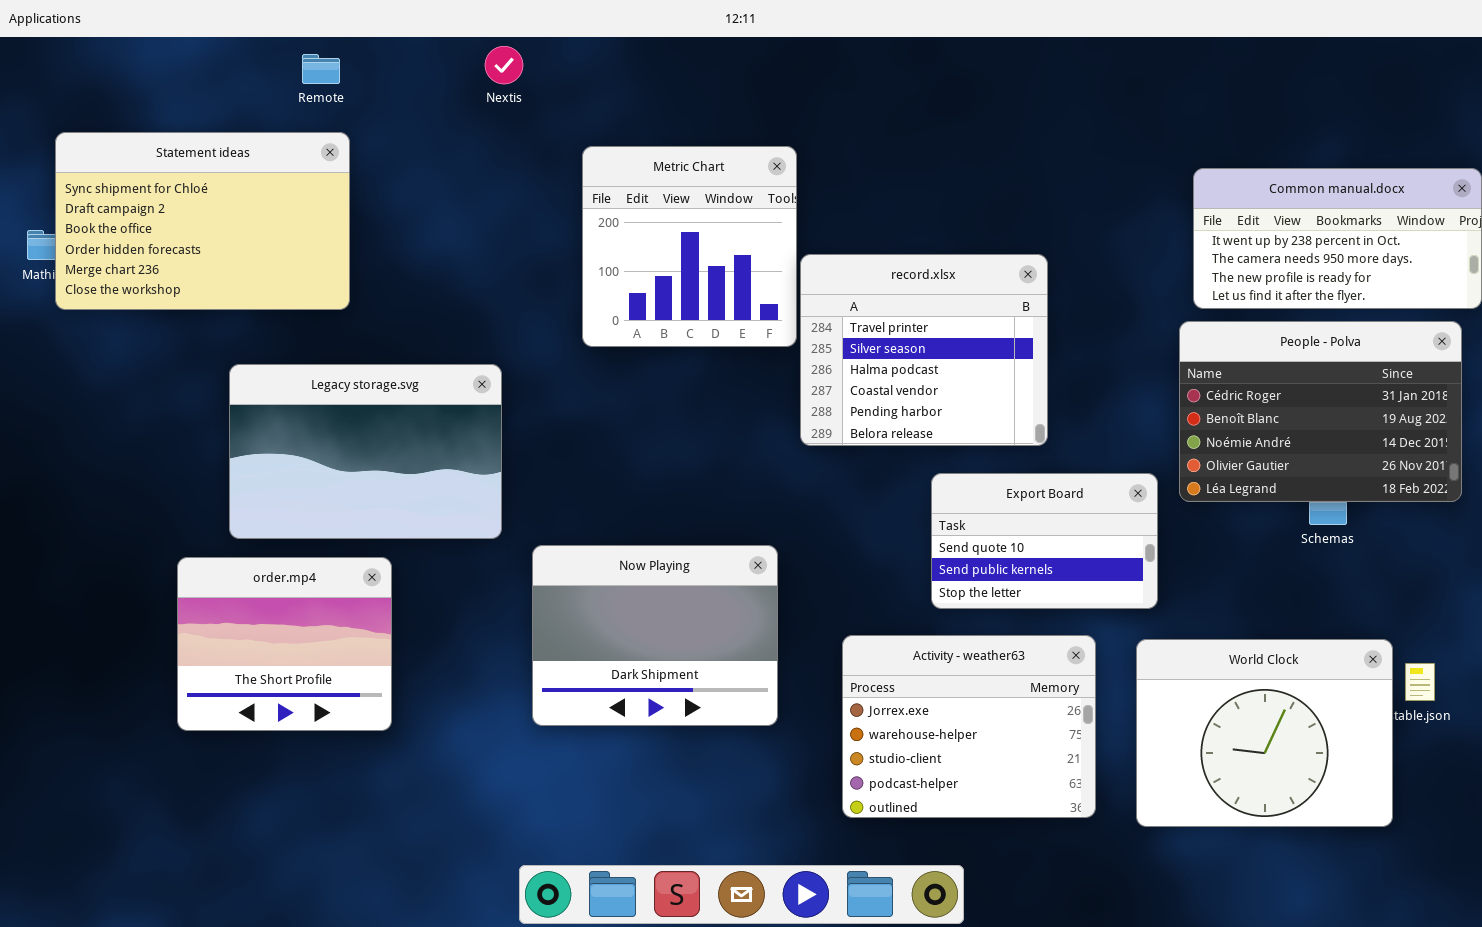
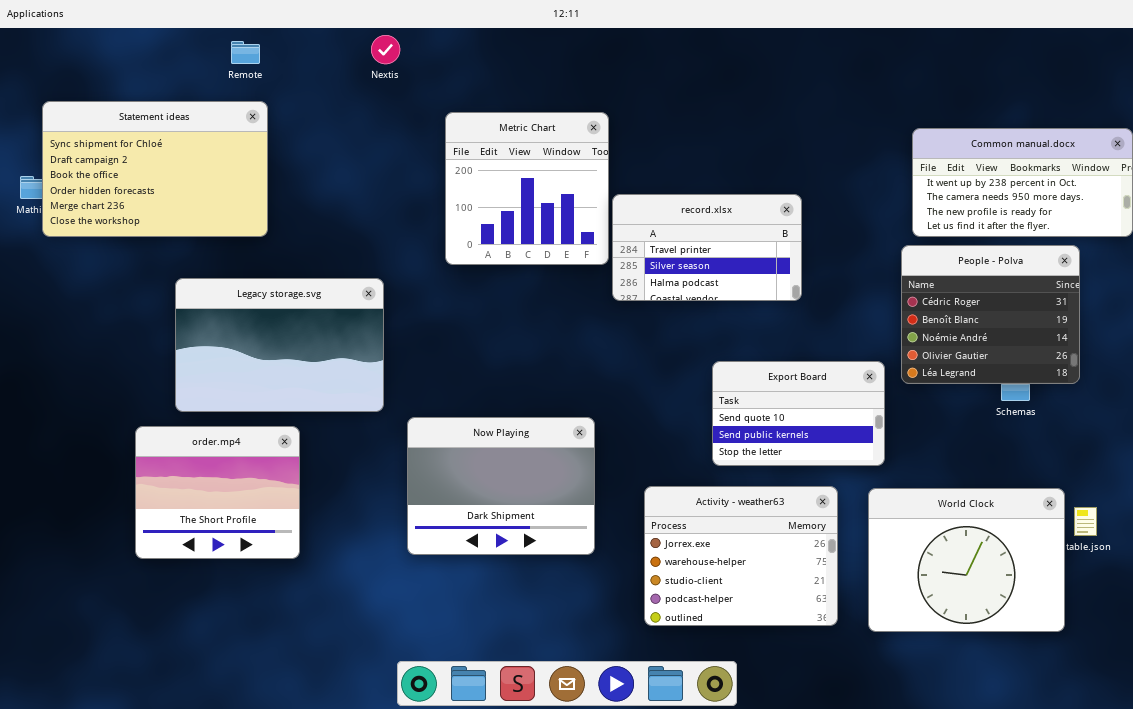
record.xlsx: [800,254,1048,446] -> [612,194,802,301], resized
People - Polva: [1179,321,1462,502] -> [901,245,1080,384], resized

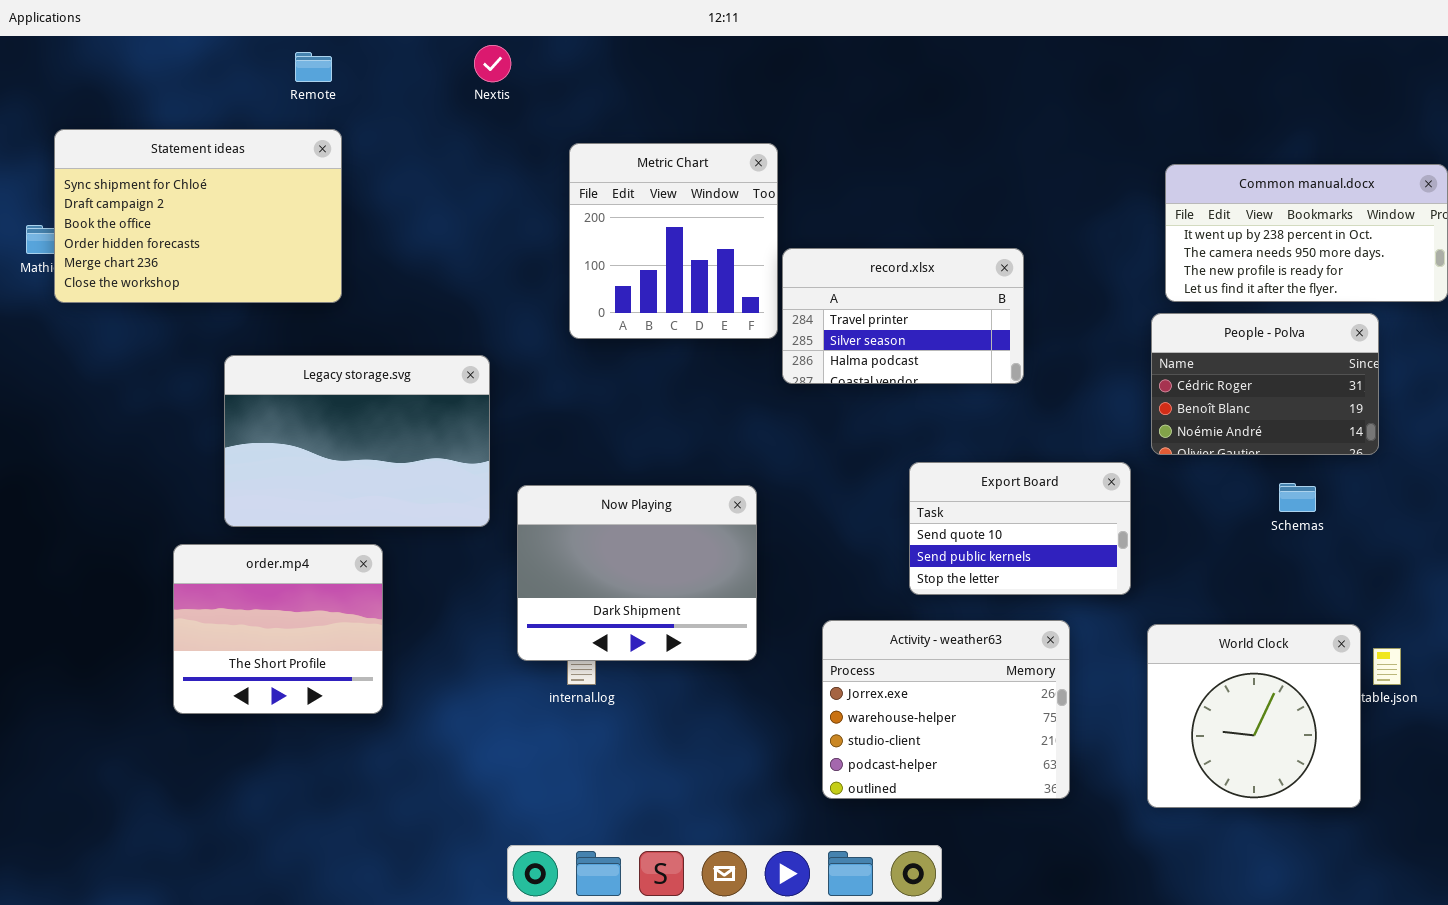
People - Polva: [901,245,1080,384] -> [1151,313,1379,455], resized
Now Playing: [407,417,595,555] -> [517,485,757,661], moved
World Clock: [868,488,1065,632] -> [1147,624,1361,808], resized

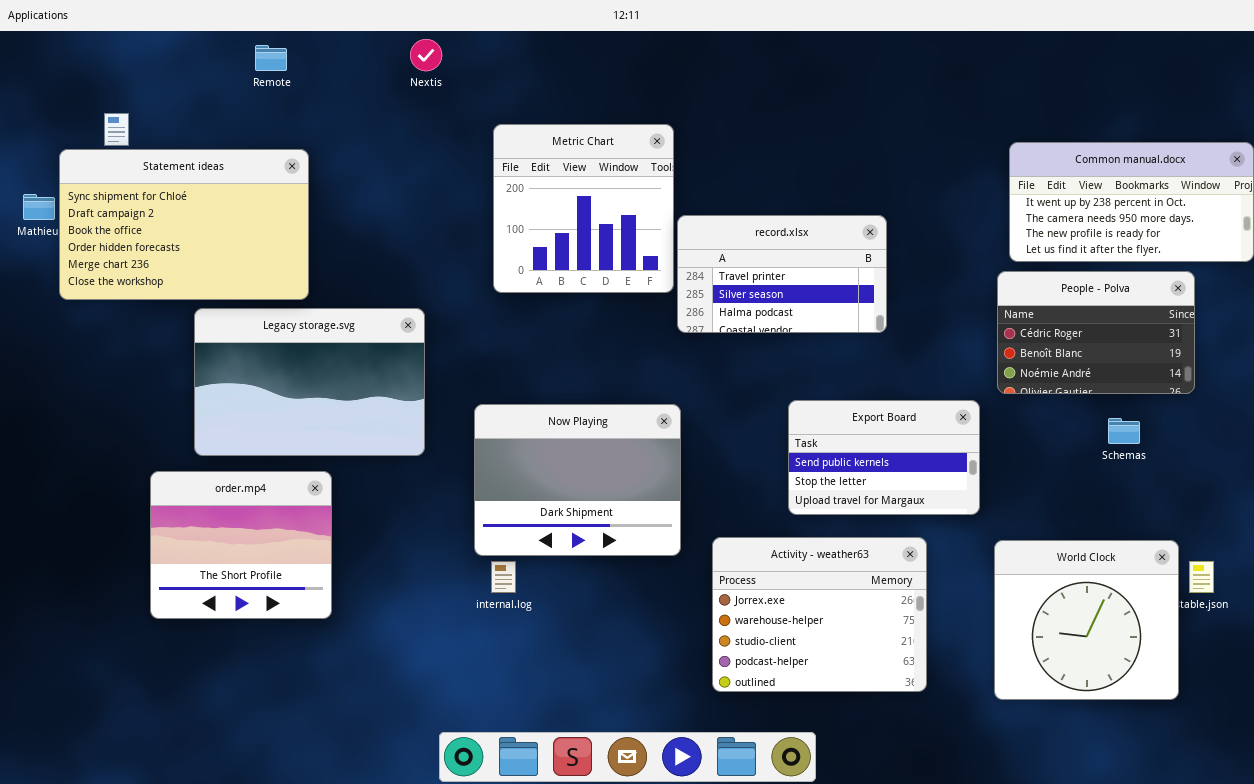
Statement ideas: [54,129,342,303] -> [59,149,309,300], moved
Export Board: [909,462,1131,595] -> [788,400,980,515], scrolled down 1 row
Now Playing: [517,485,757,661] -> [474,404,681,556], moved

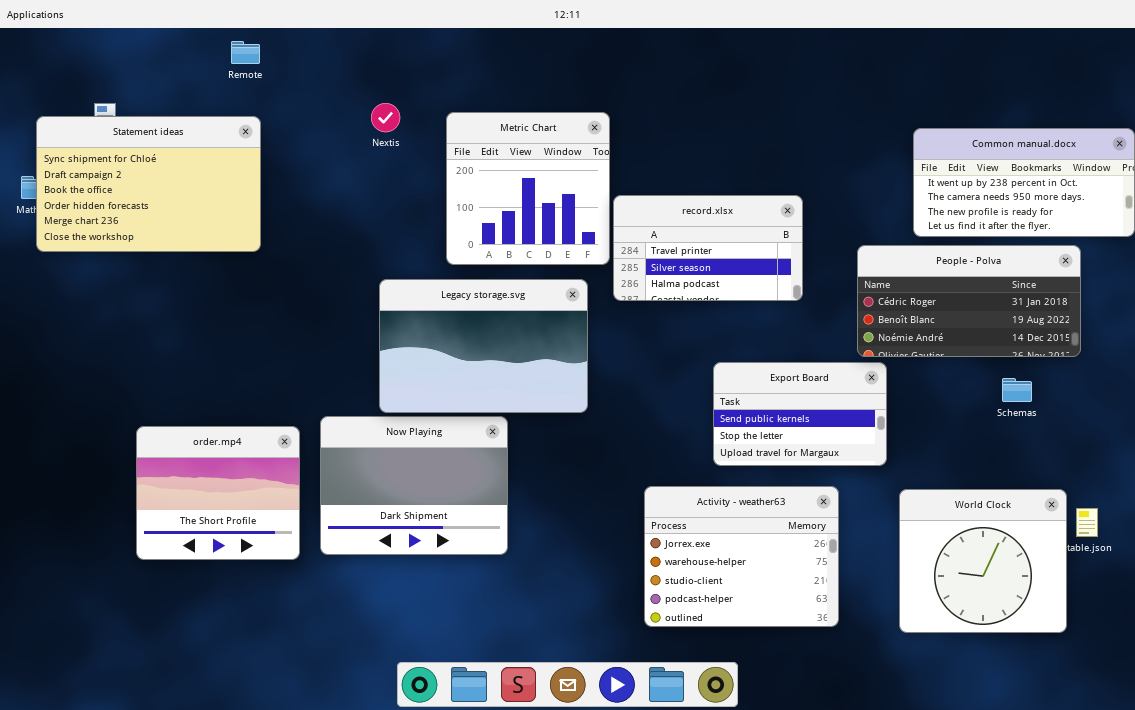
Nextis: [410,39,442,71] -> [371,103,400,132], moved
Statement ideas: [59,149,309,300] -> [36,116,261,252], moved
People - Polva: [997,271,1195,394] -> [857,245,1081,357], resized
Legacy storage.svg: [194,308,425,456] -> [379,279,588,413], moved
Now Playing: [474,404,681,556] -> [320,416,508,555], moved

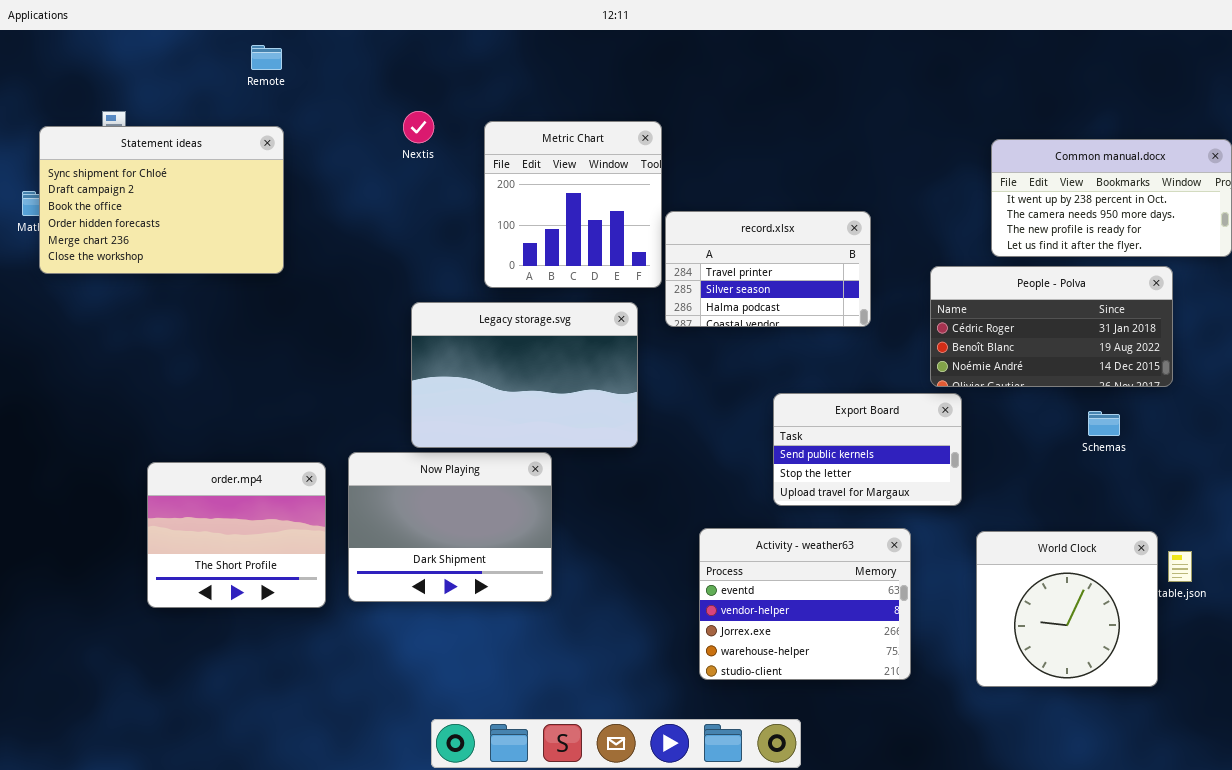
Activity - weather63: [644,486,839,627] -> [699,528,911,680], scrolled up 2 rows

